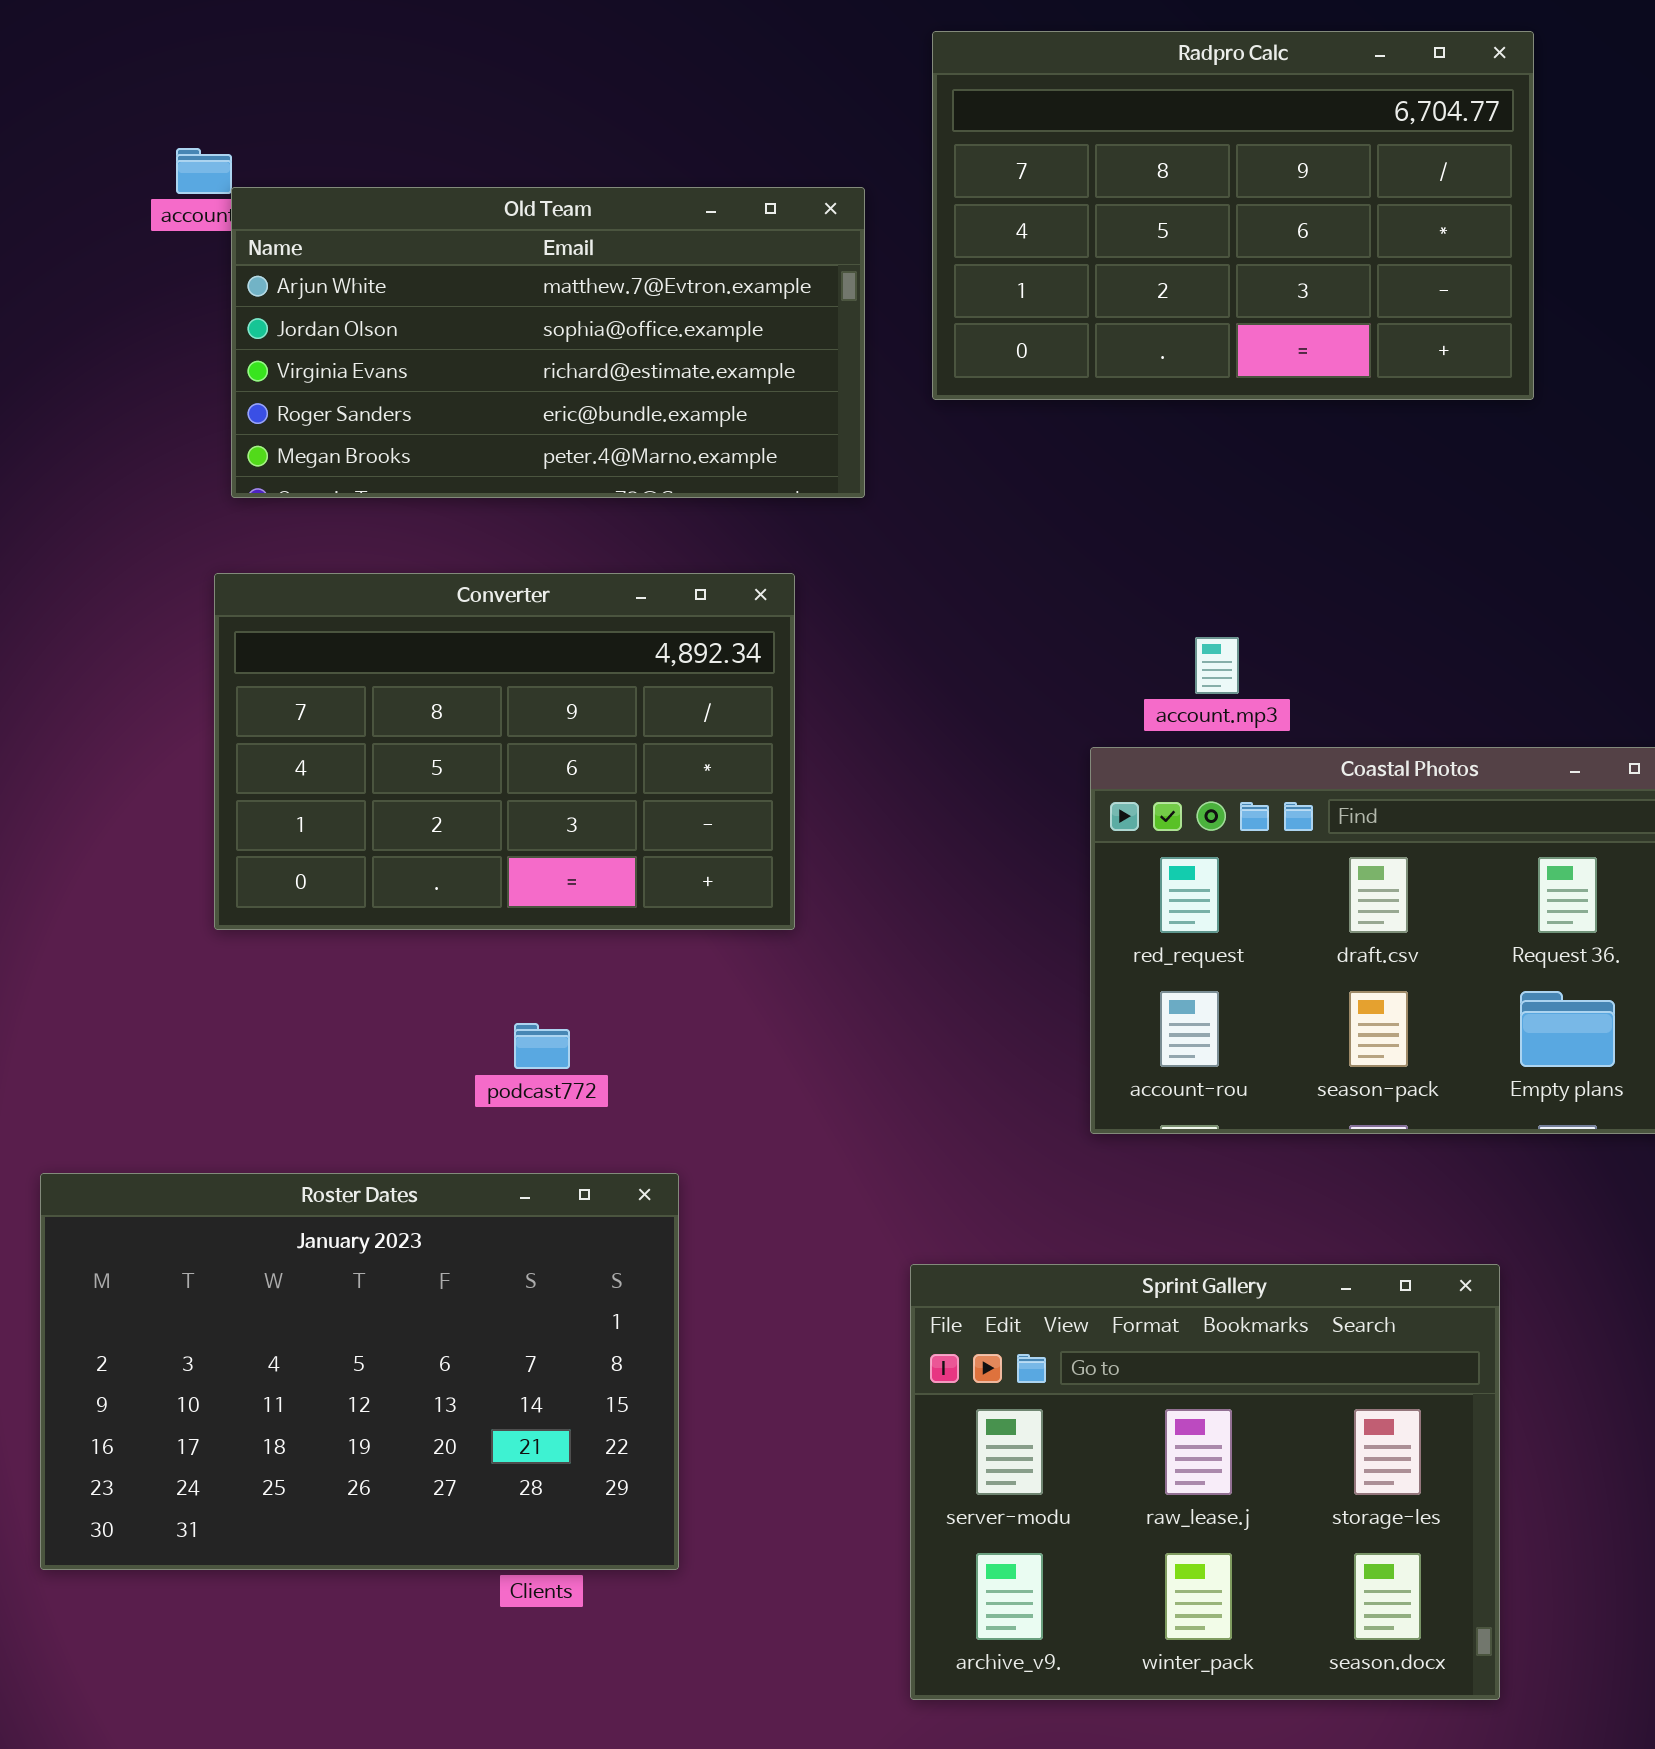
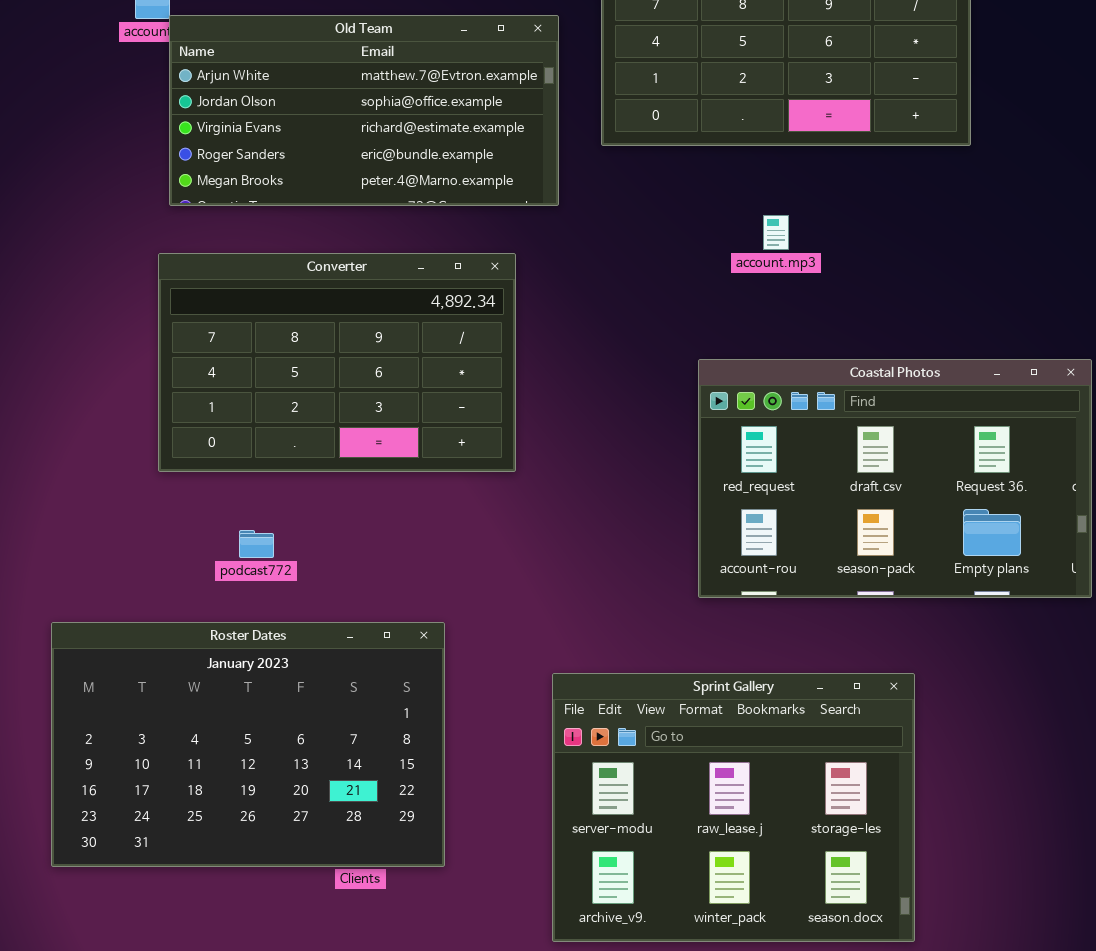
account.mp3: [1195,637,1239,694] -> [763,215,789,250], moved
podcast772: [514,1023,570,1069] -> [239,530,274,558], moved
Sprint Gallery: [910,1264,1500,1700] -> [552,673,915,942], moved

